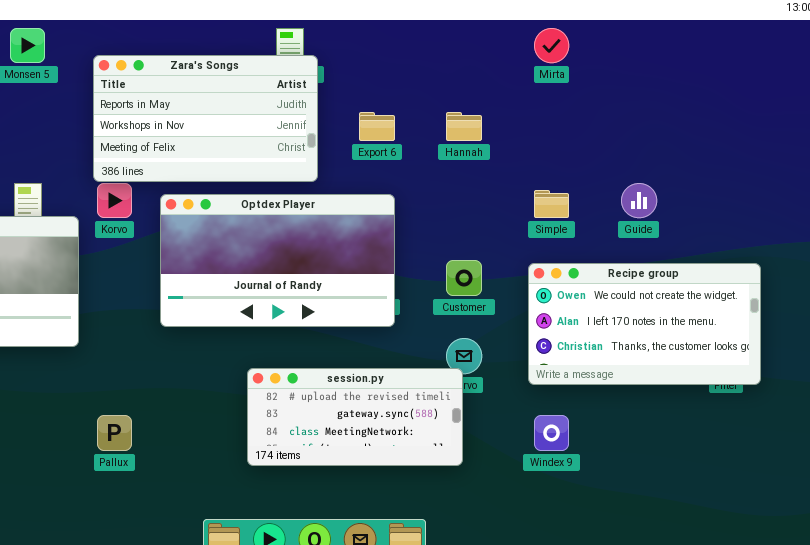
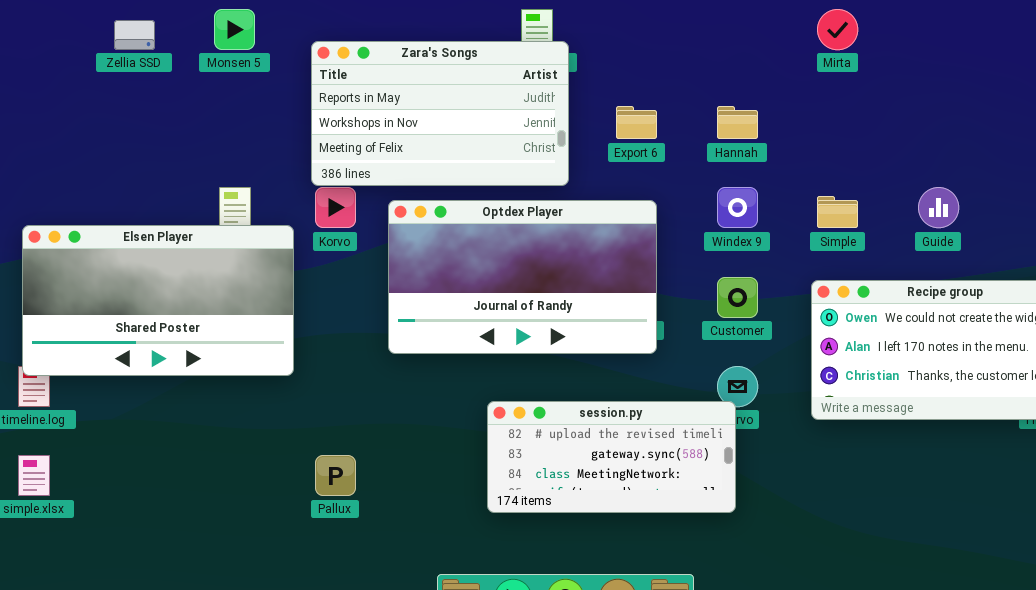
Windex 9: [534,415,569,451] -> [717,187,758,228], moved

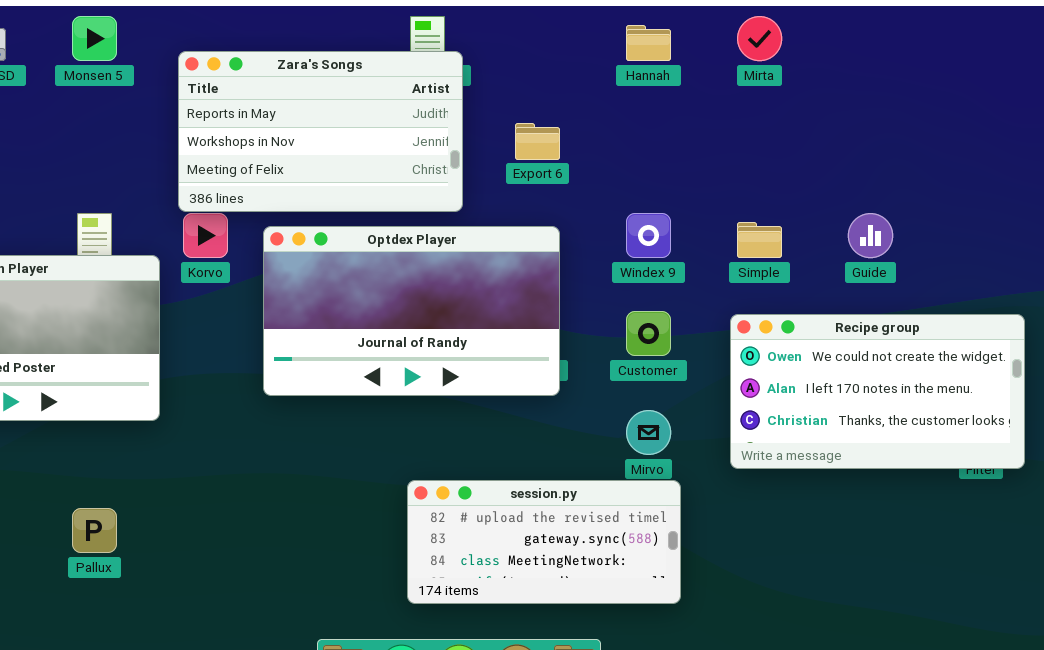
Hannah: [717,106,758,139] -> [626,25,671,61], moved
session.py: [487,401,736,513] -> [407,480,681,604], moved
Pallux: [315,455,356,496] -> [72,508,117,553], moved

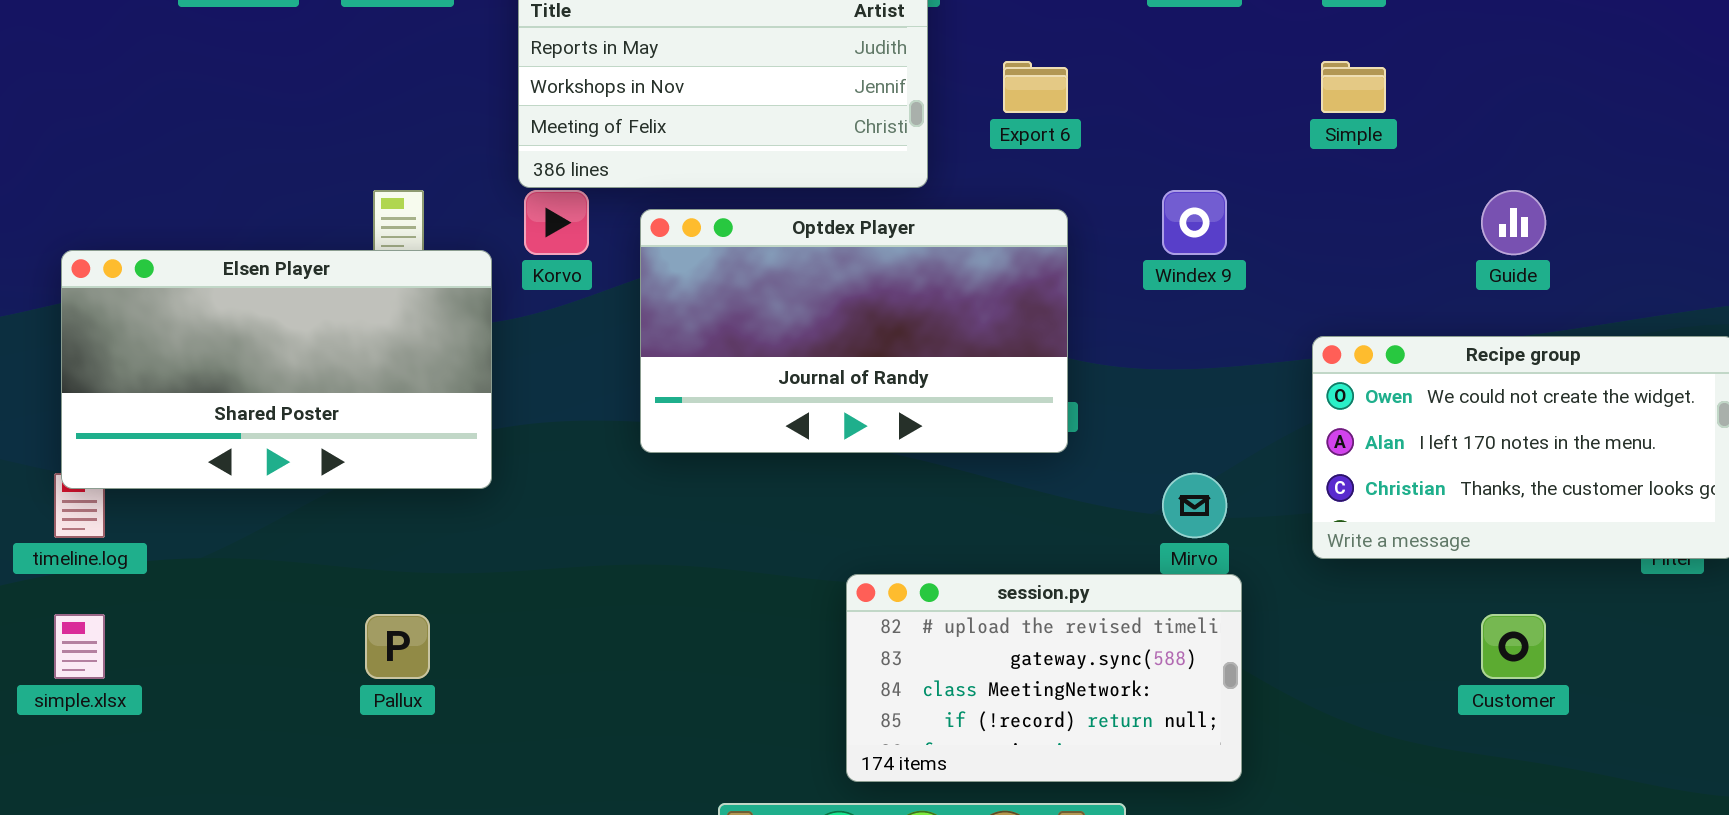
Simple: [737,222,782,258] -> [1321,61,1386,113], moved
Customer: [626,311,671,356] -> [1481,614,1546,679], moved
session.py: [407,480,681,604] -> [846,574,1242,782], resized

